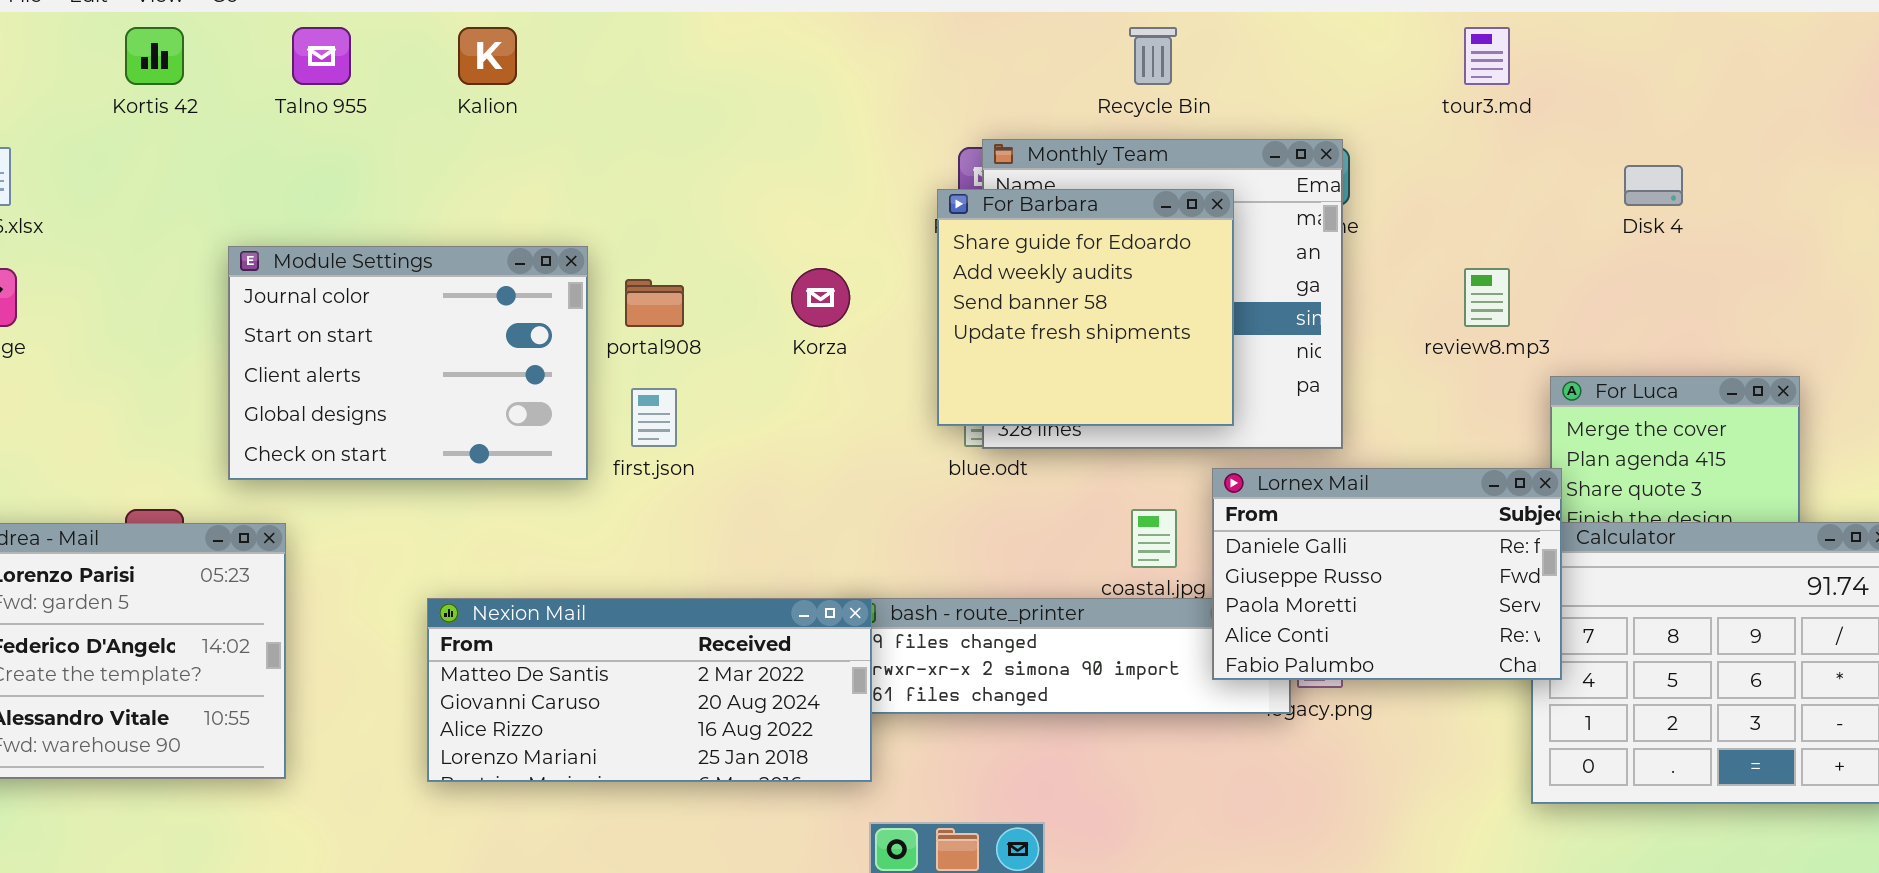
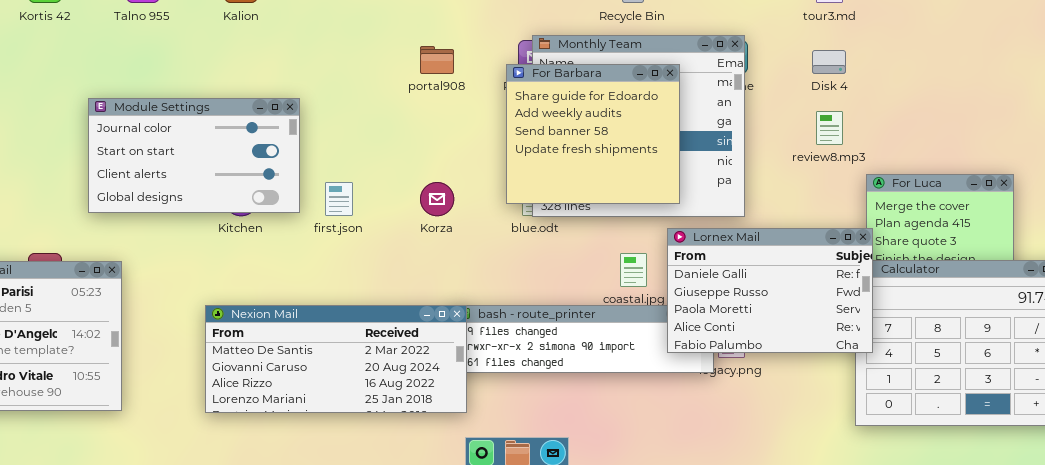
Disk 4: [1624,165,1683,206] -> [812,50,846,74], moved
Module Settings: [228,246,588,480] -> [88,98,300,213], resized
Korza: [791,268,850,327] -> [420,182,454,216], moved
portal908: [625,279,684,327] -> [420,46,454,74], moved

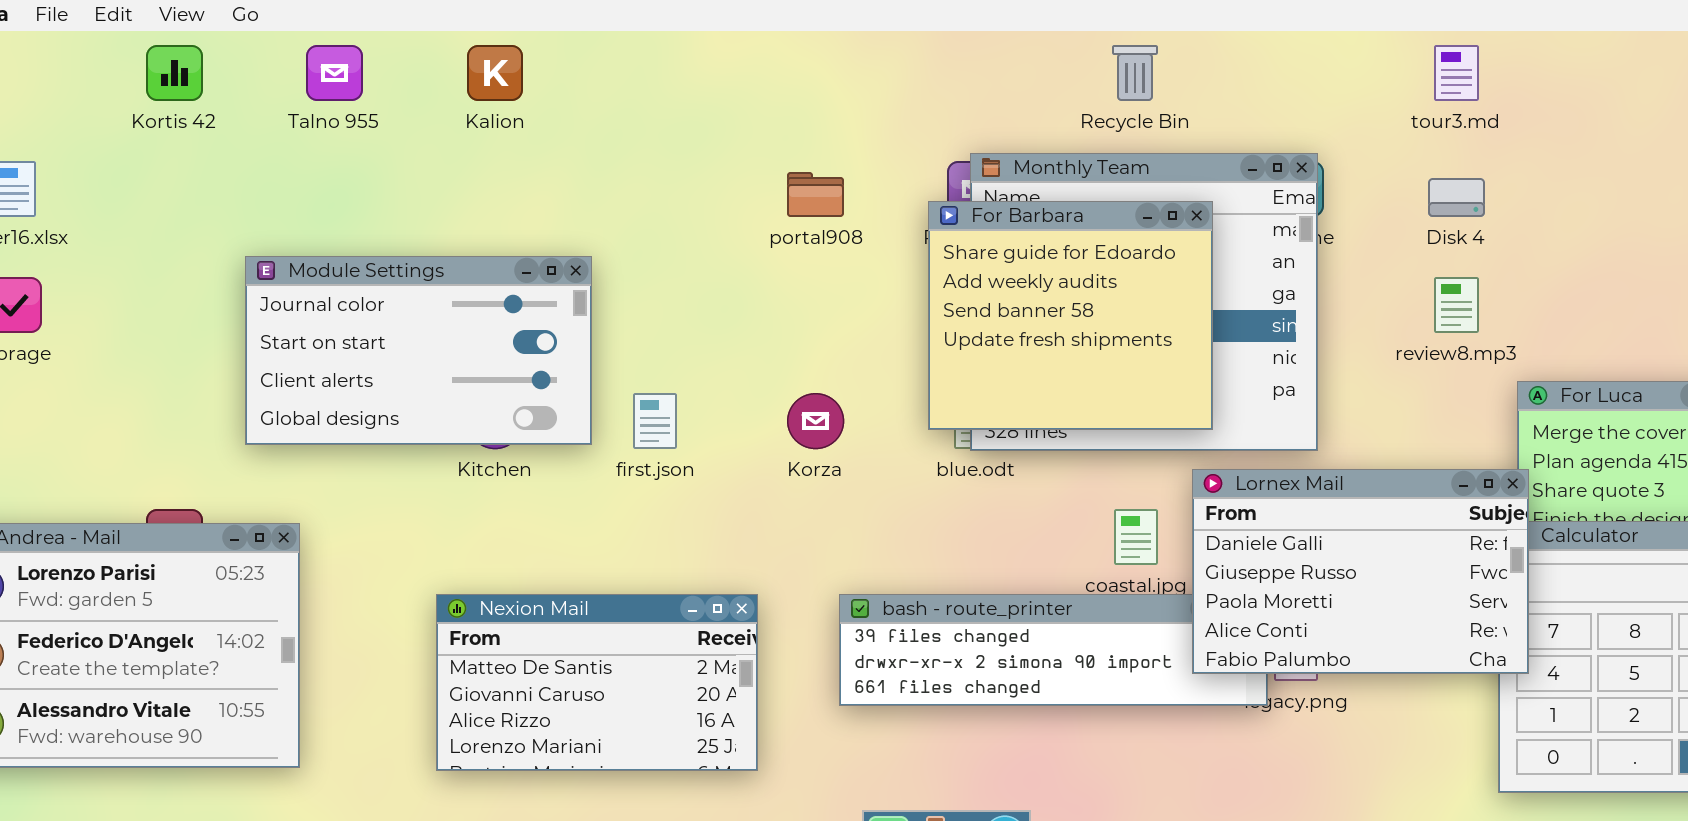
Nexion Mail: [205,305,467,413] -> [436,594,758,771], resized

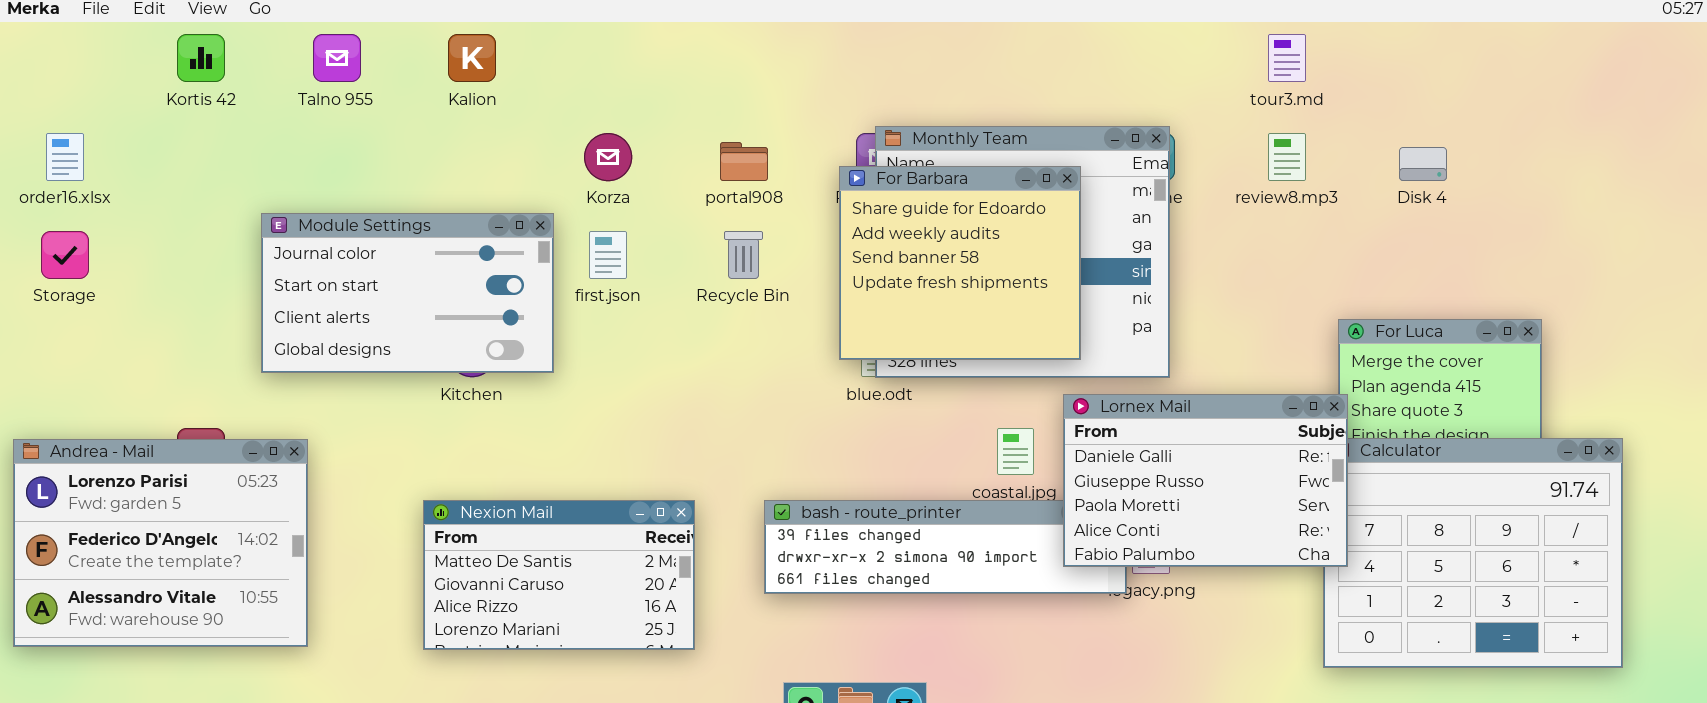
Recycle Bin: [1112,45,1158,101] -> [724,231,763,279], moved
Disk 4: [1428,178,1485,217] -> [1399,147,1447,181], moved
review8.mp3: [1434,277,1479,333] -> [1268,133,1306,181], moved
first.json: [633,393,677,449] -> [589,231,627,279], moved
Korza: [787,393,844,449] -> [584,133,632,181], moved

